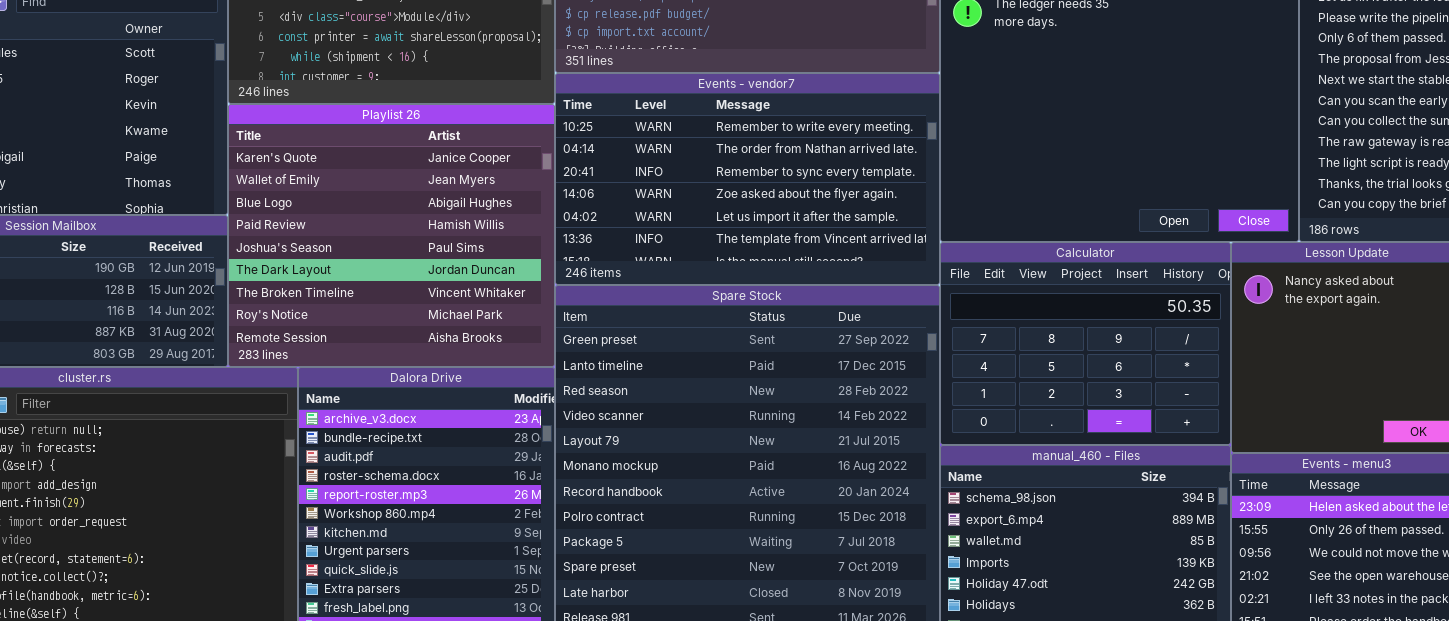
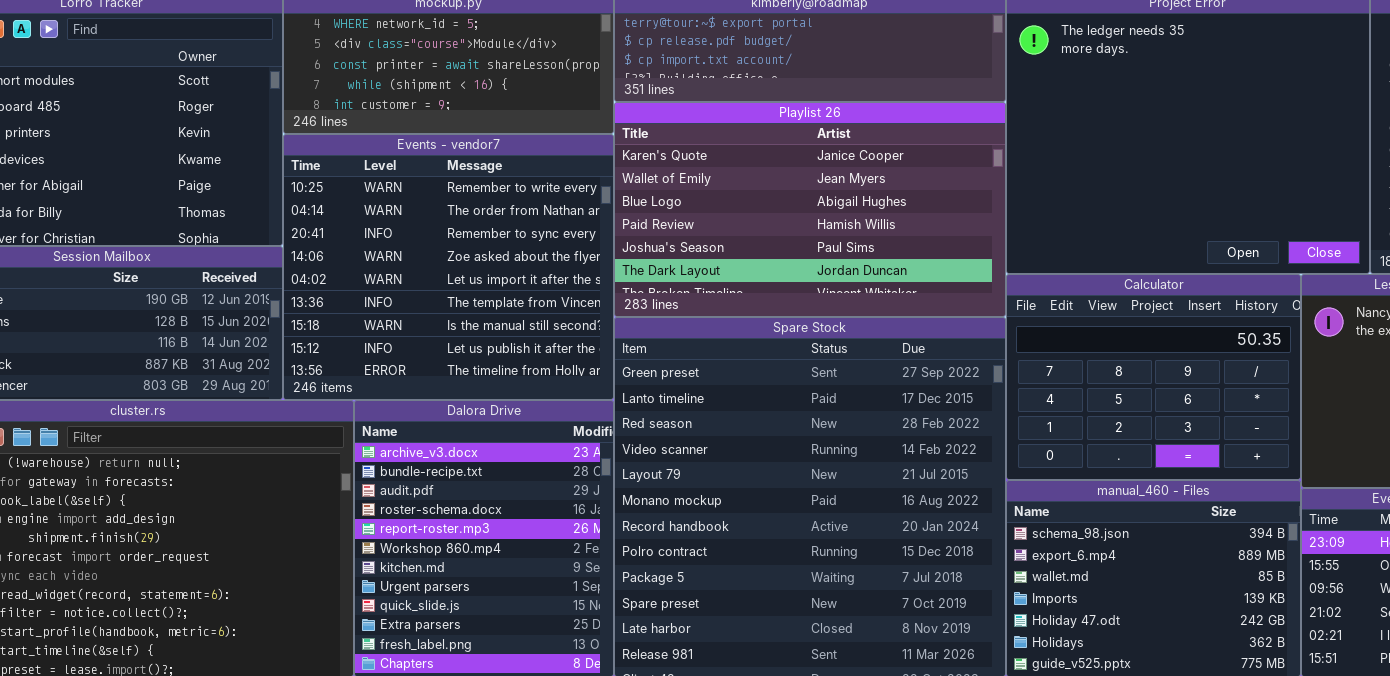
Events - vendor7: [555,73,940,285] -> [283,134,614,400], moved, resized
Playlist 26: [228,104,555,367] -> [614,102,1006,317], moved, resized

